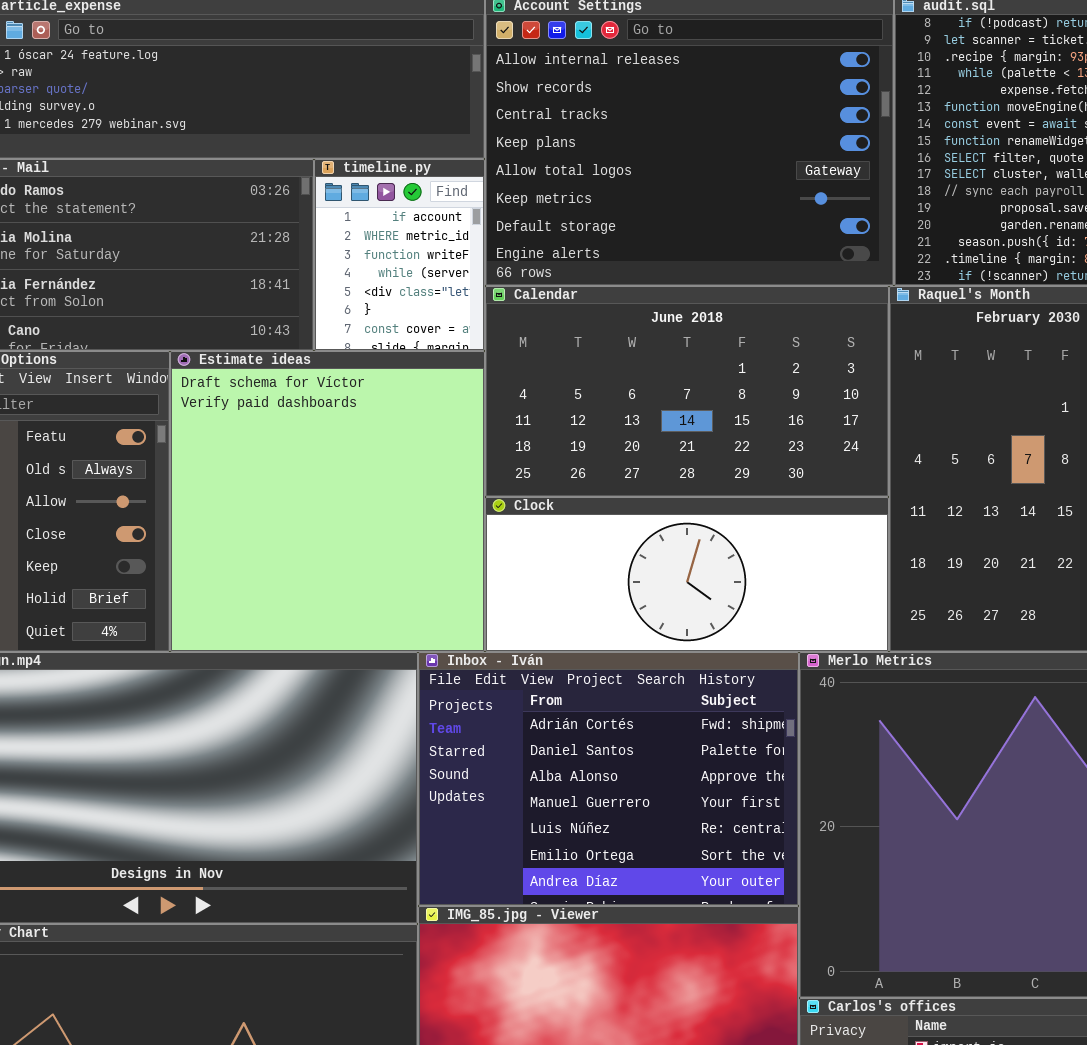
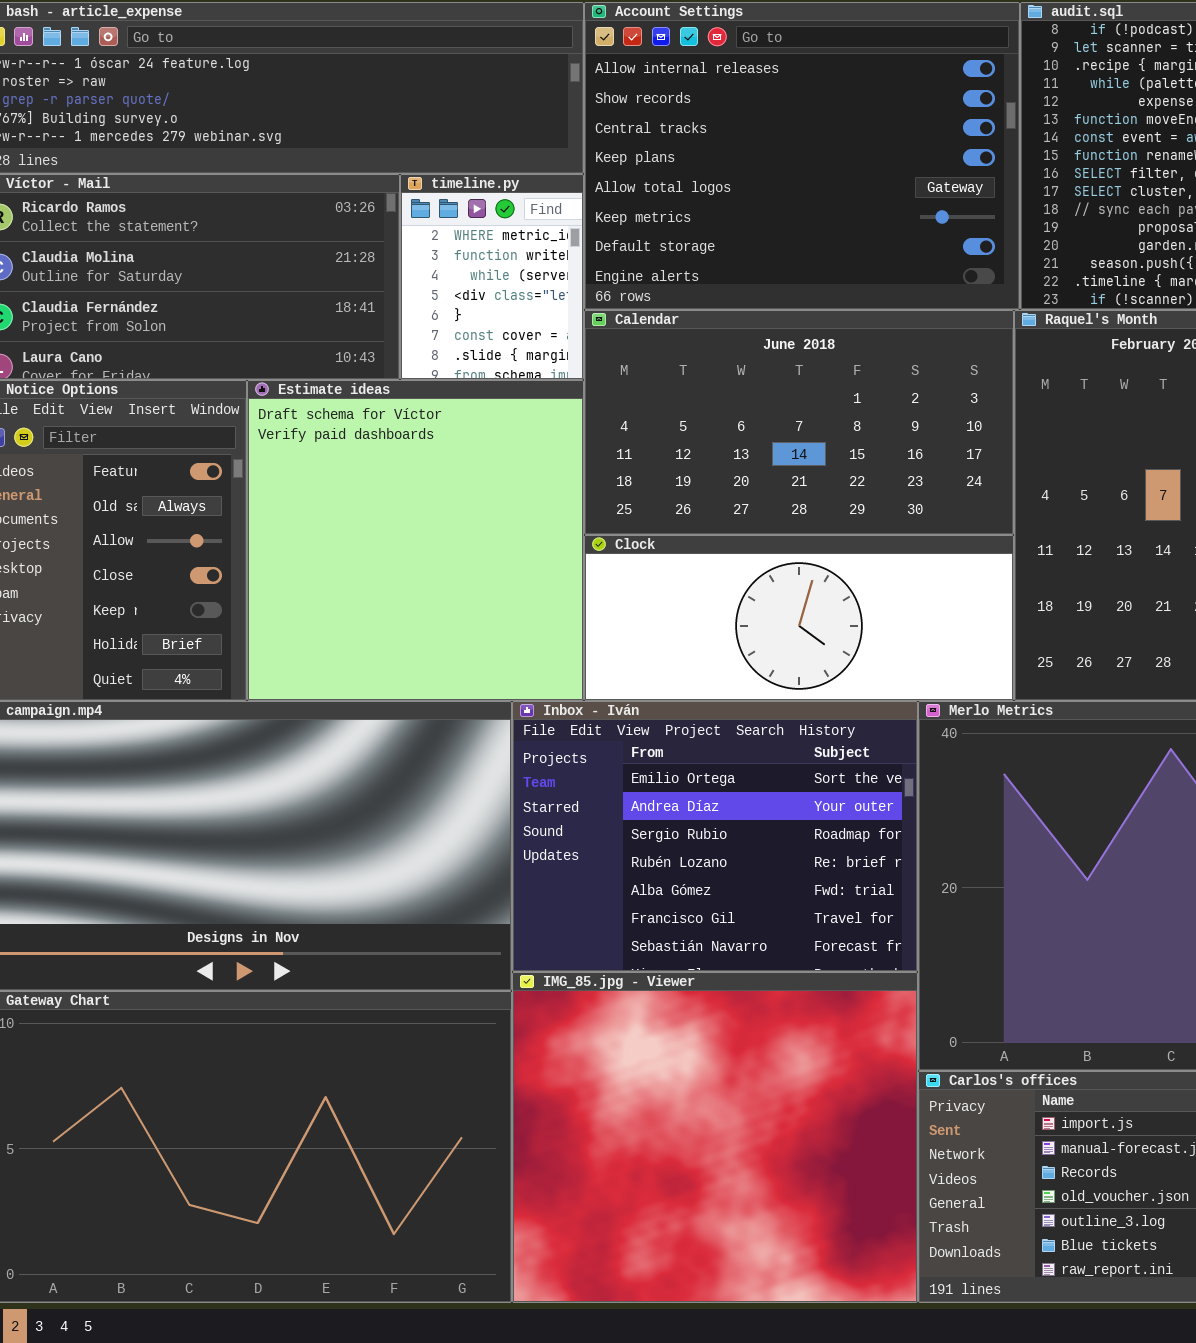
timeline.py: [314,159,485,351] -> [400,174,584,380], scrolled down 1 row
Inbox - Iván: [418,652,799,906] -> [512,701,918,972], scrolled down 5 rows

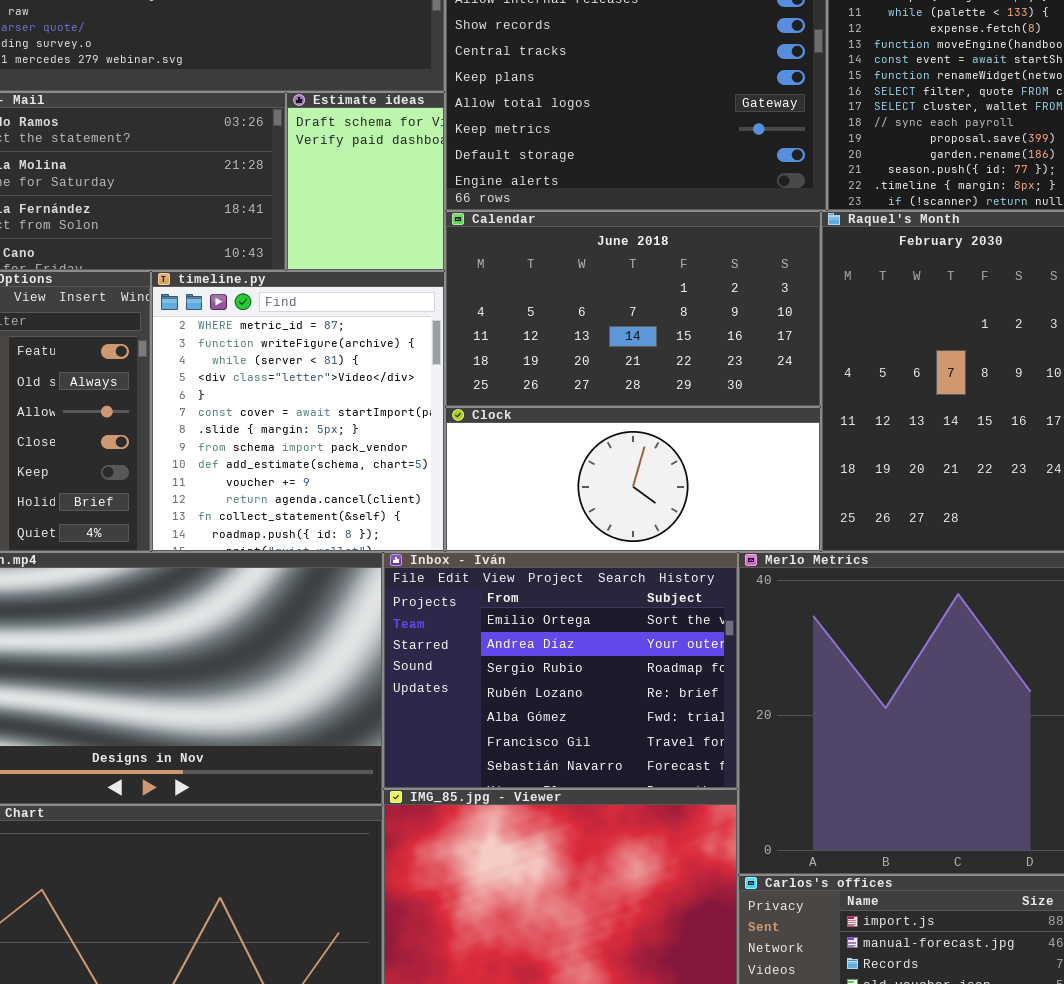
timeline.py: [400,174,584,380] -> [151,271,445,552], moved, resized
Estimate ideas: [247,380,584,701] -> [286,92,445,271], moved, resized

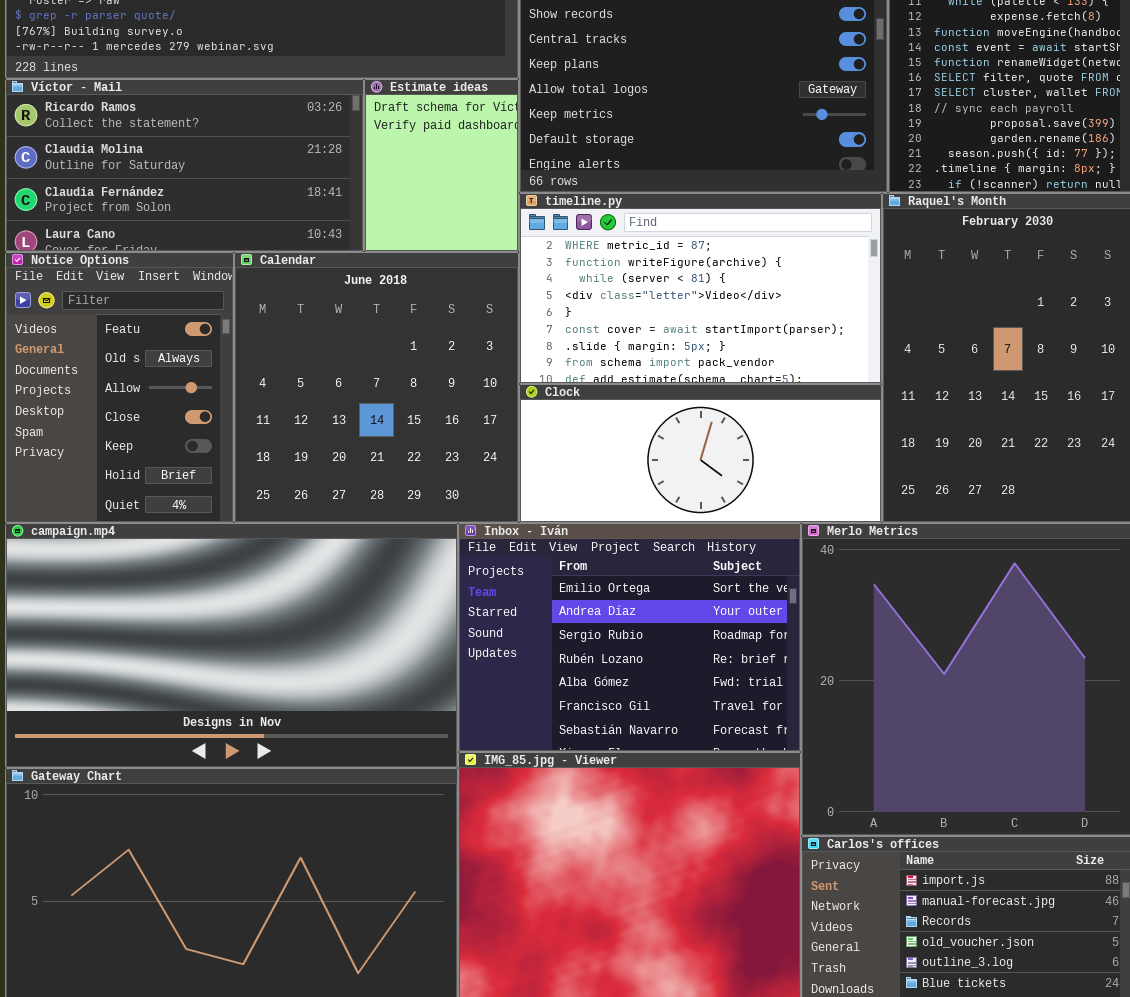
Calendar: [445,211,821,407] -> [234,252,519,523], moved, resized
timeline.py: [151,271,445,552] -> [519,193,882,384], moved, resized

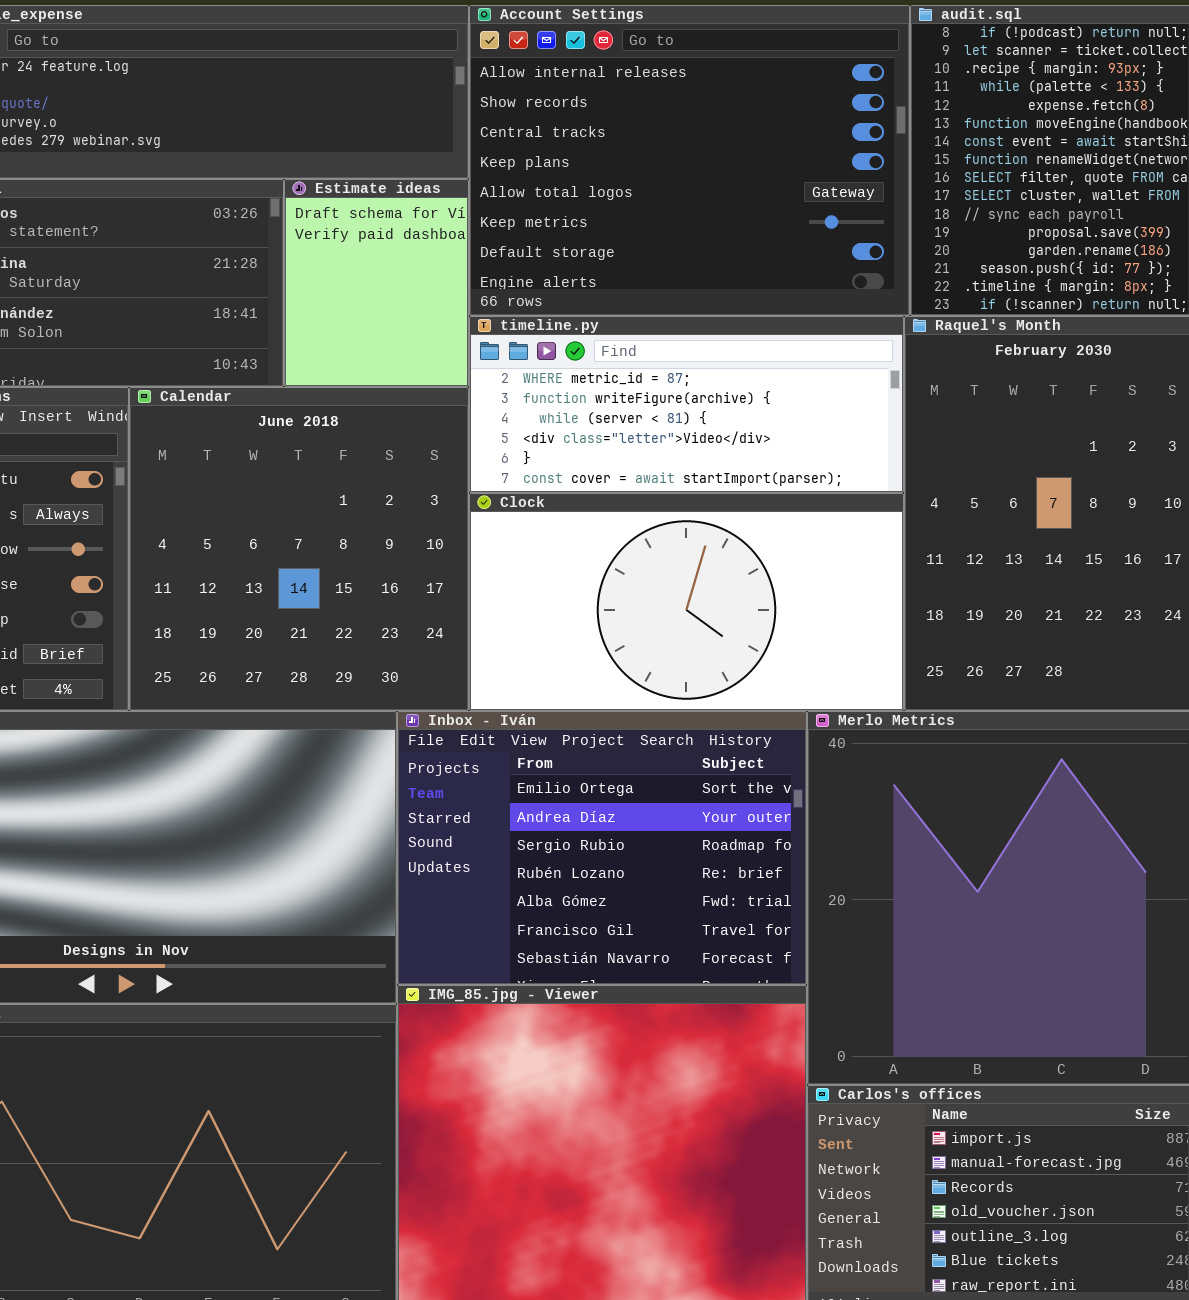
timeline.py: [519,193,882,384] -> [469,316,904,493], resized
Clock: [519,384,882,523] -> [469,493,904,711], resized

